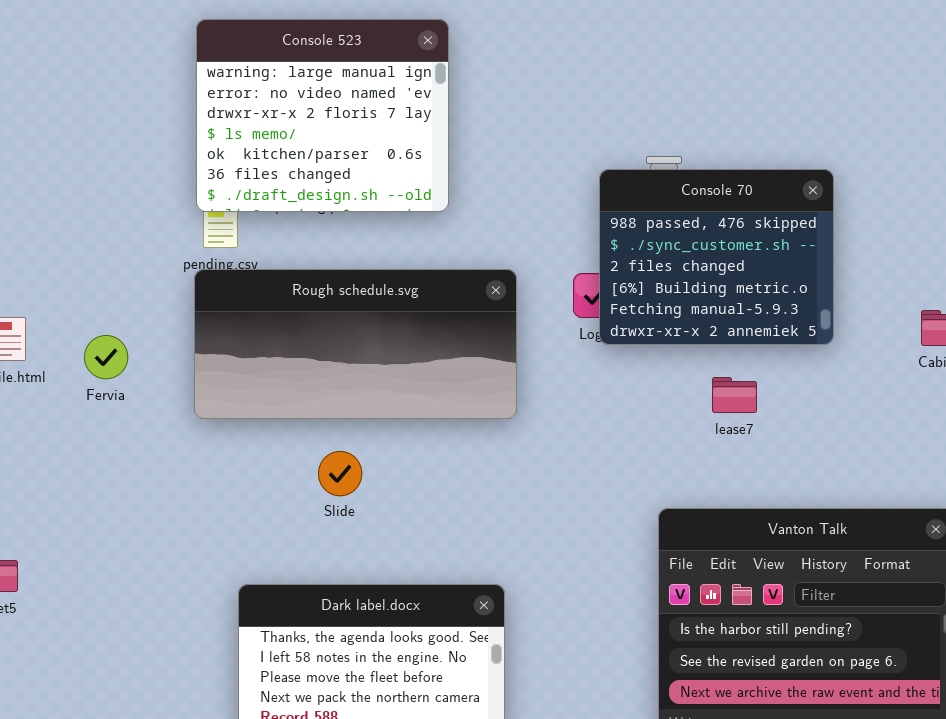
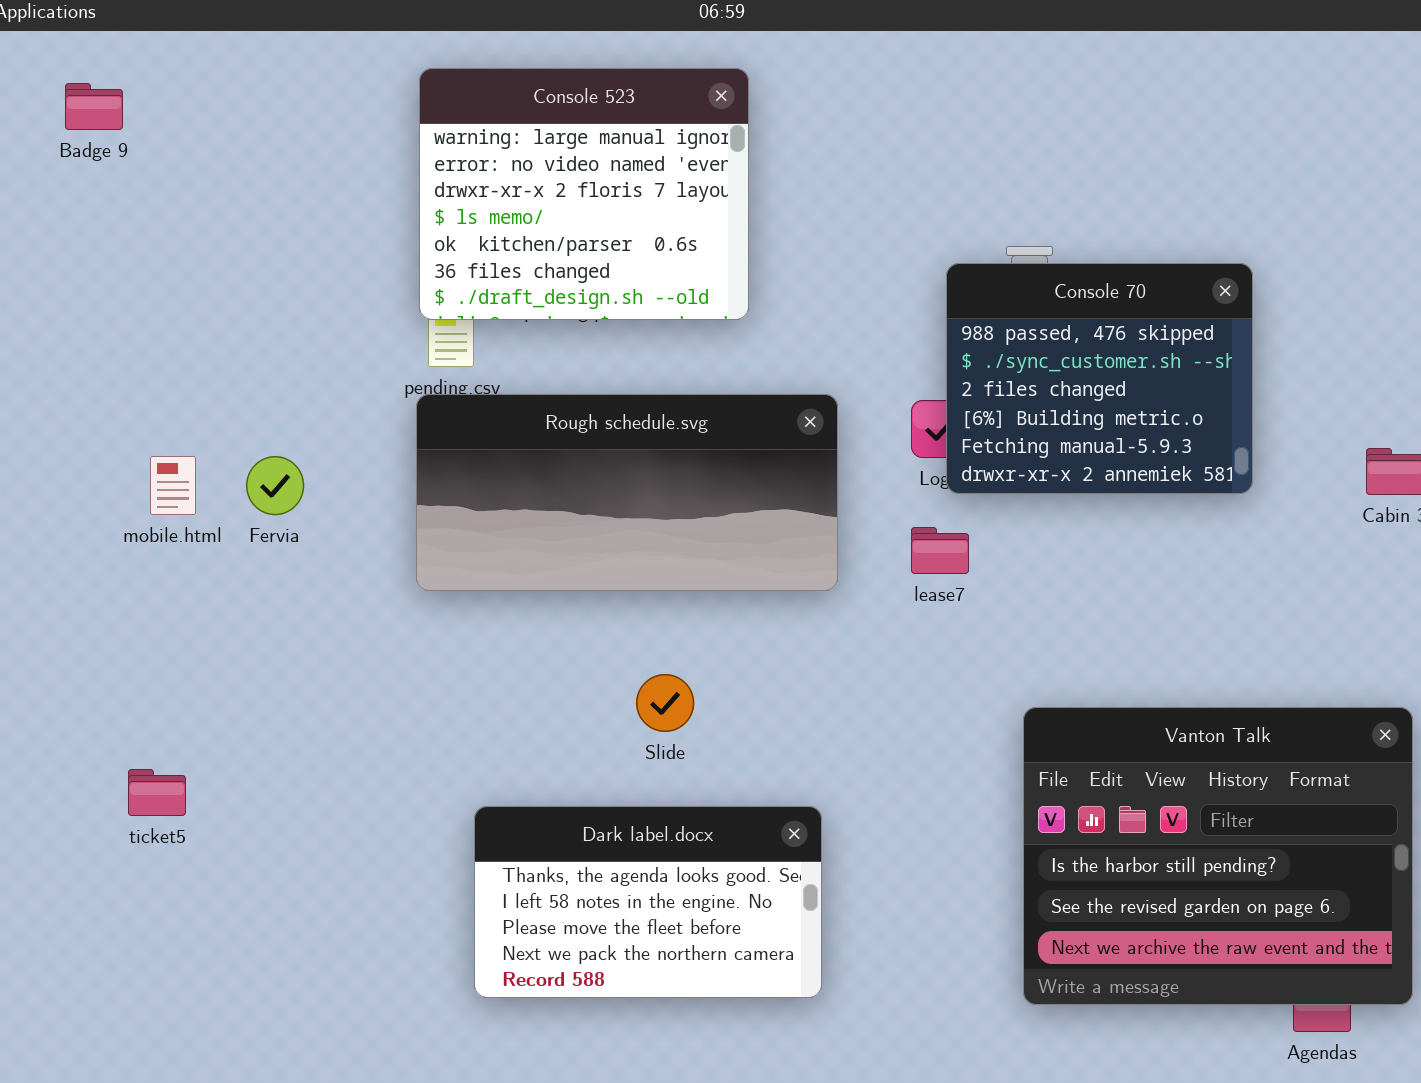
Fervia: [84,335,128,379] -> [246,456,304,515], moved
lease7: [712,377,757,413] -> [911,527,969,574], moved
Slide: [318,451,362,496] -> [636,674,694,732], moved

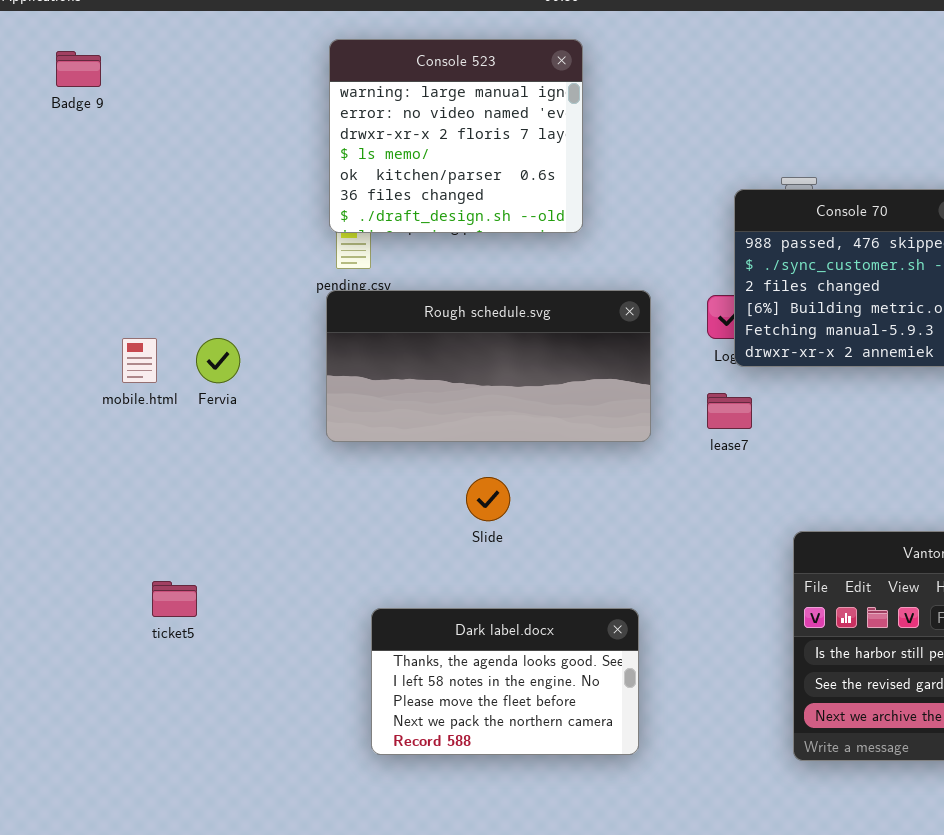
Slide: [636,674,694,732] -> [466,477,510,521], moved
ticket5: [128,769,186,816] -> [152,581,197,617], moved

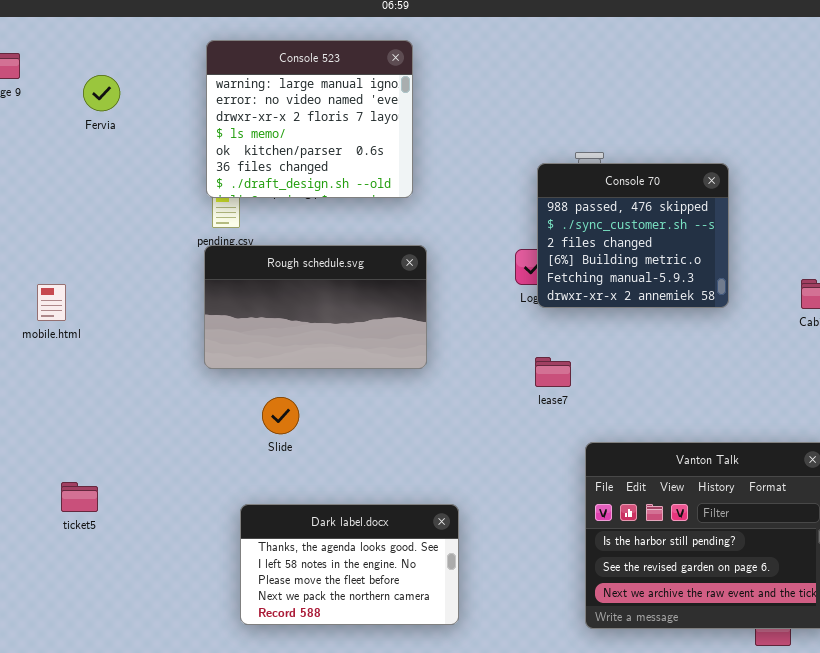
Rough schedule.svg: [326,290,651,442] -> [204,245,427,369], resized
Fervia: [196,338,240,383] -> [83,75,120,111], moved
lease7: [707,393,752,429] -> [535,357,571,387], moved
Slide: [466,477,510,521] -> [262,397,299,434], moved

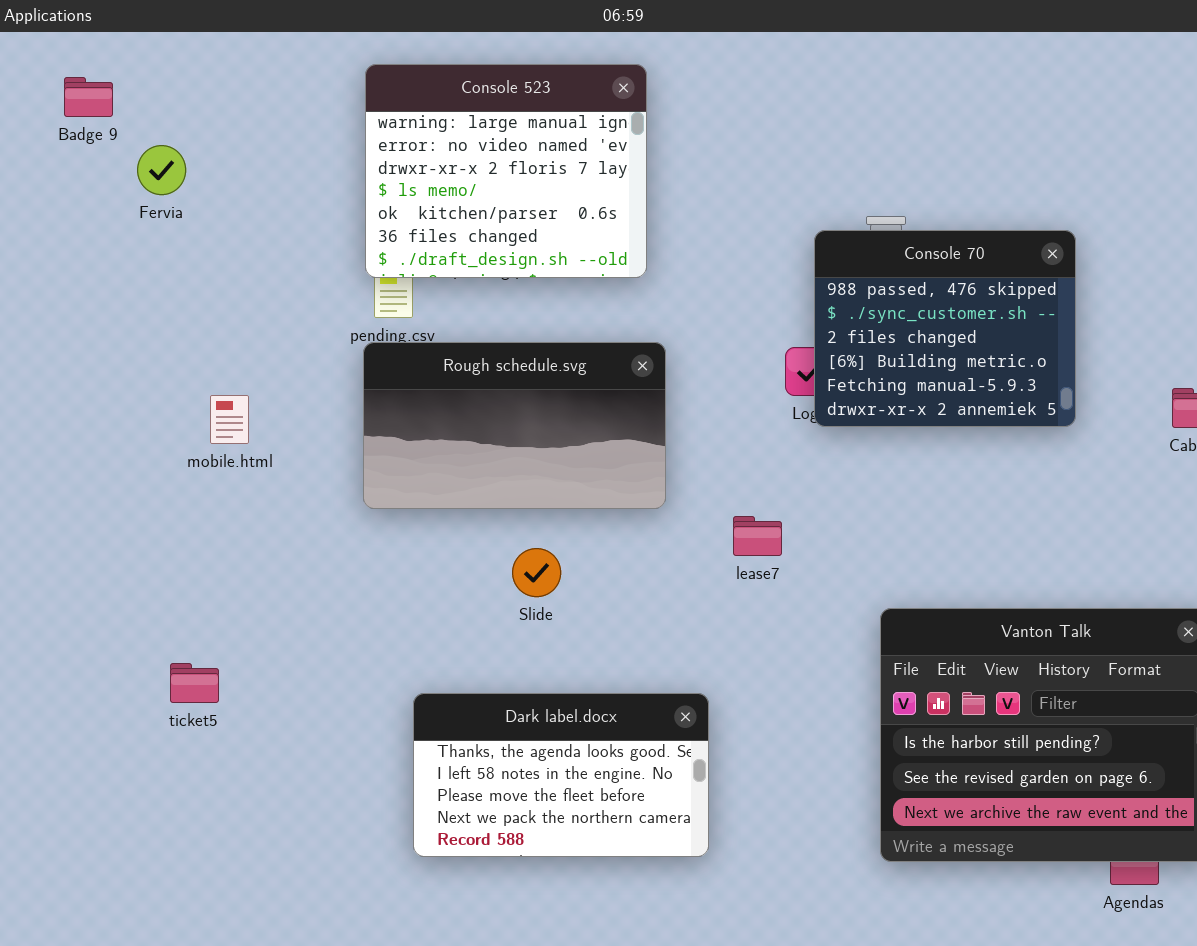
Fervia: [83,75,120,111] -> [137,145,186,195], moved
mobile.html: [37,284,66,321] -> [210,395,249,444], moved
lease7: [535,357,571,387] -> [733,516,782,556], moved
Slide: [262,397,299,434] -> [512,548,561,597], moved

